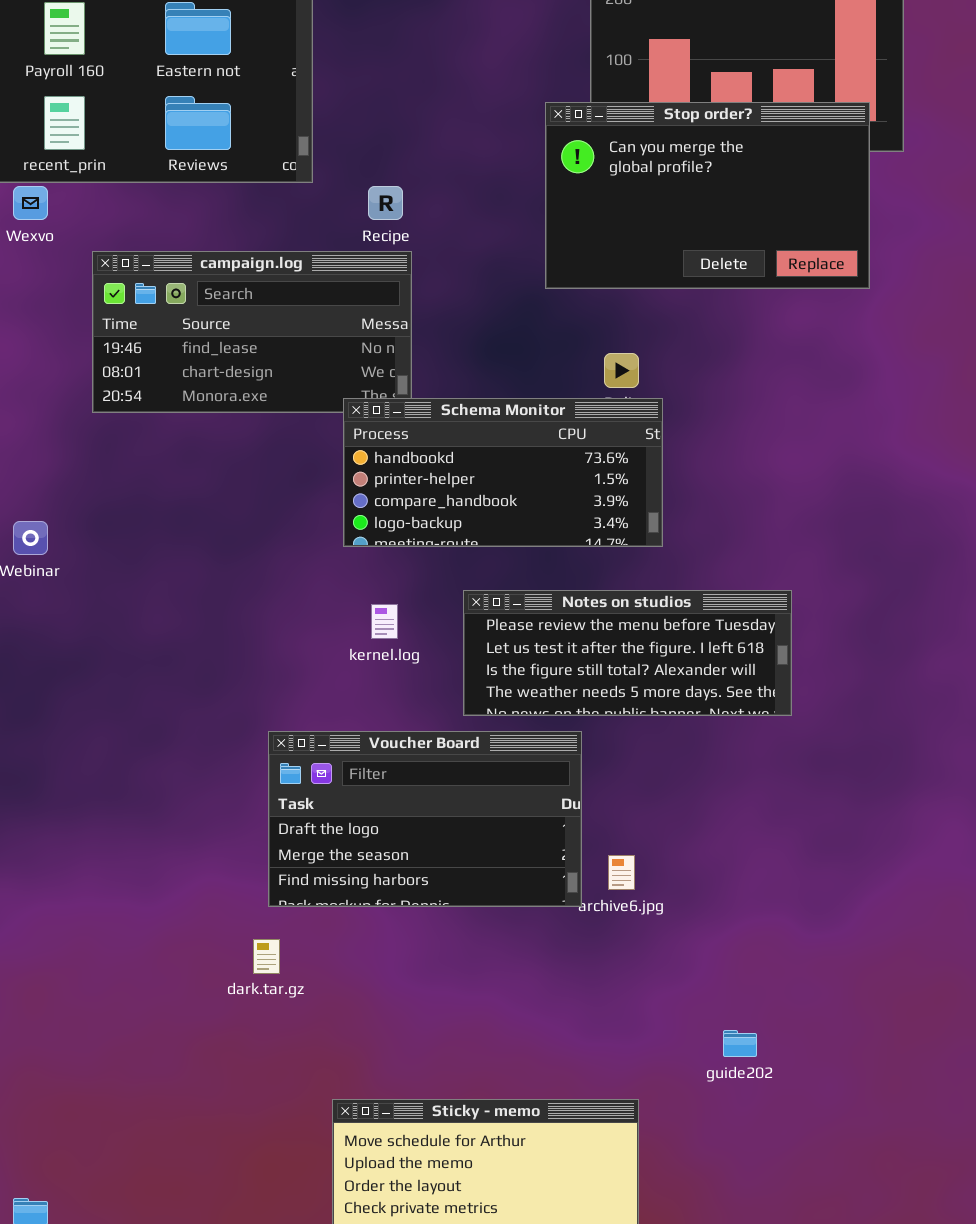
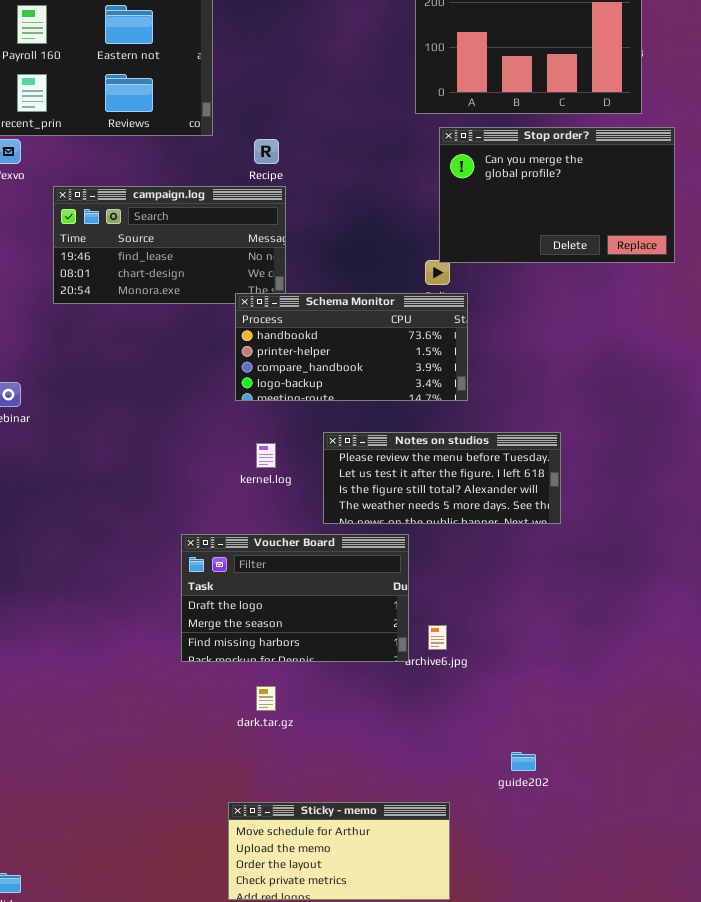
Stop order?: [545,102,870,289] -> [439,127,675,263], moved
dark.tar.gz: [253,939,280,974] -> [256,686,276,711], moved

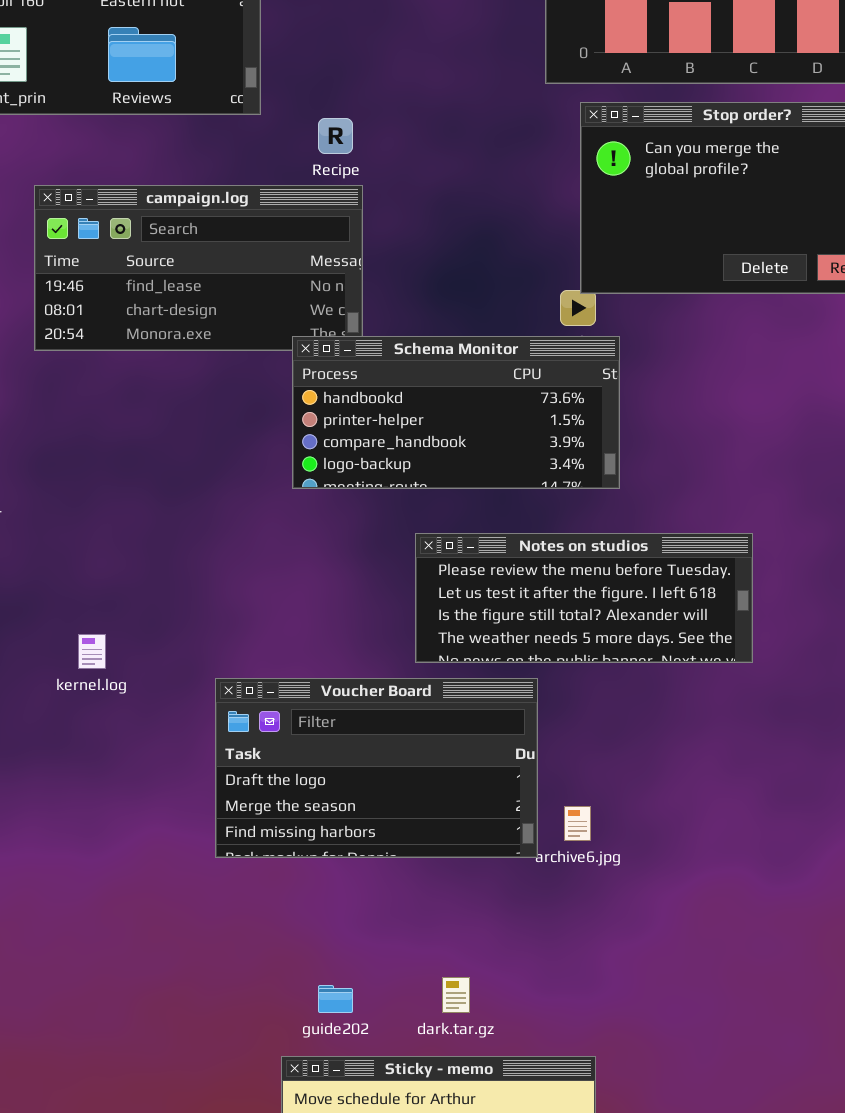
kernel.log: [256,443,276,468] -> [78,634,106,669], moved
dark.tar.gz: [256,686,276,711] -> [442,977,470,1013], moved
guide202: [511,752,536,771] -> [318,985,353,1013], moved

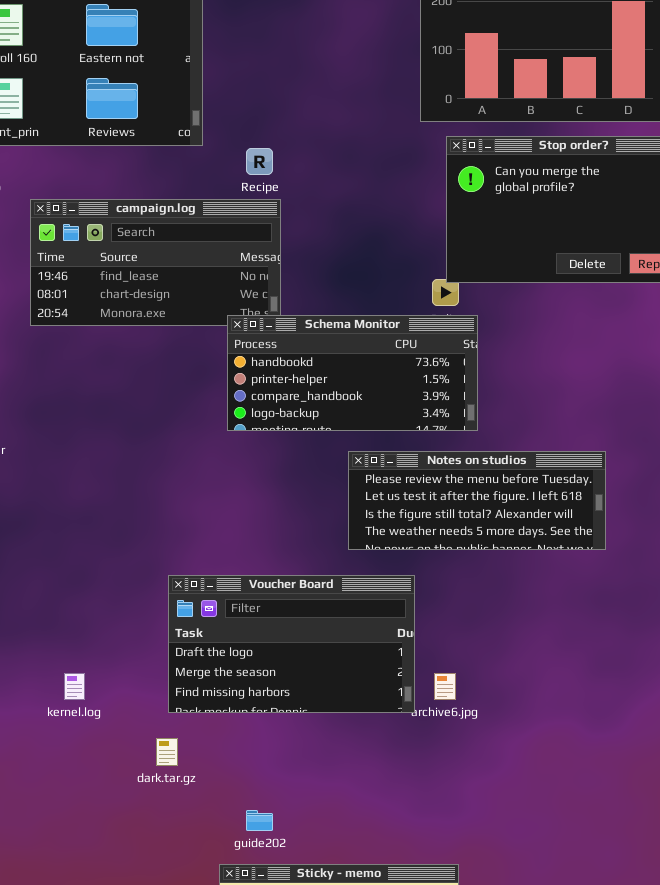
Notes on studios: [415,533,753,663] -> [348,451,606,550], moved
kernel.log: [78,634,106,669] -> [64,673,85,700], moved
dark.tar.gz: [442,977,470,1013] -> [156,738,178,766], moved

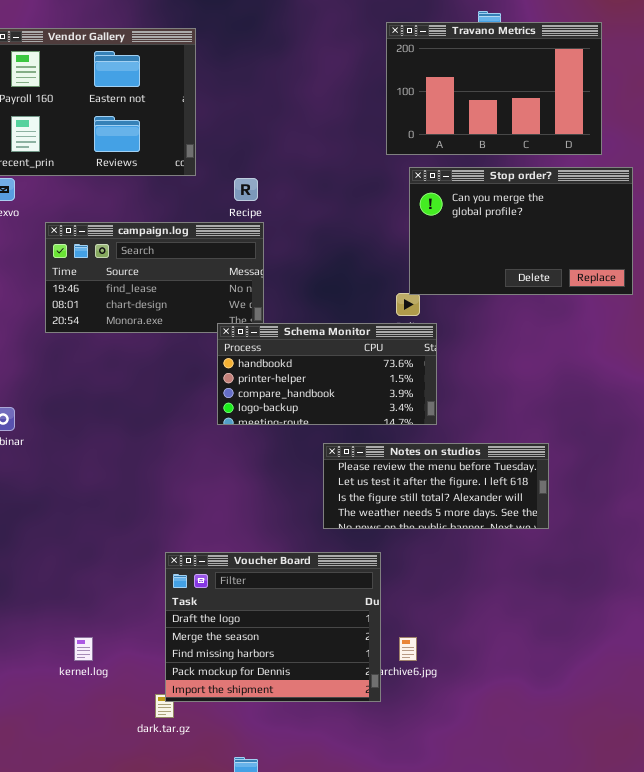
Voucher Board: [168,575,415,713] -> [165,552,381,702], resized

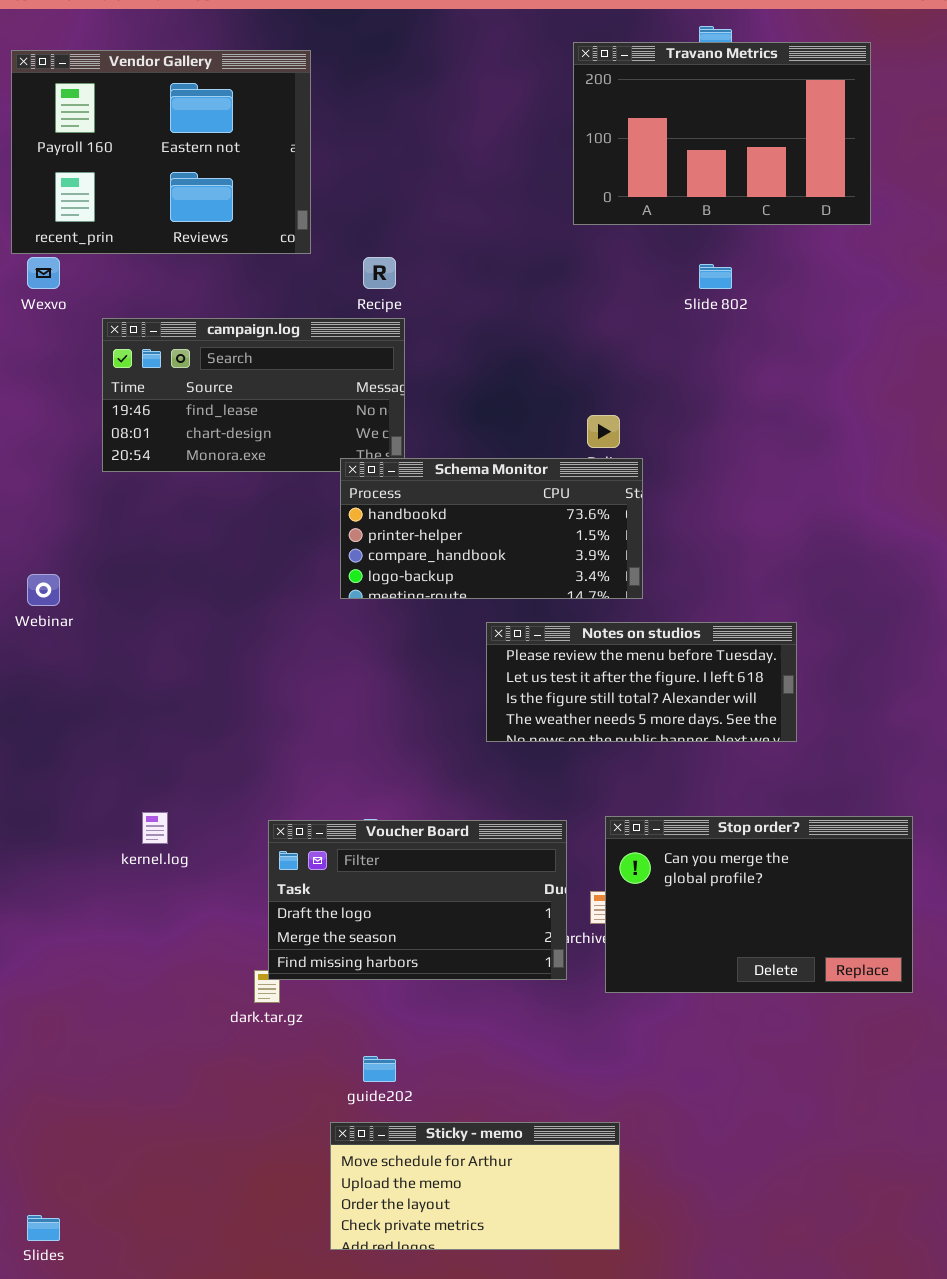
Stop order?: [409,167,633,295] -> [605,816,913,993], moved
Voucher Board: [165,552,381,702] -> [268,820,567,980], resized
kernel.log: [74,637,93,661] -> [142,812,168,844], moved

